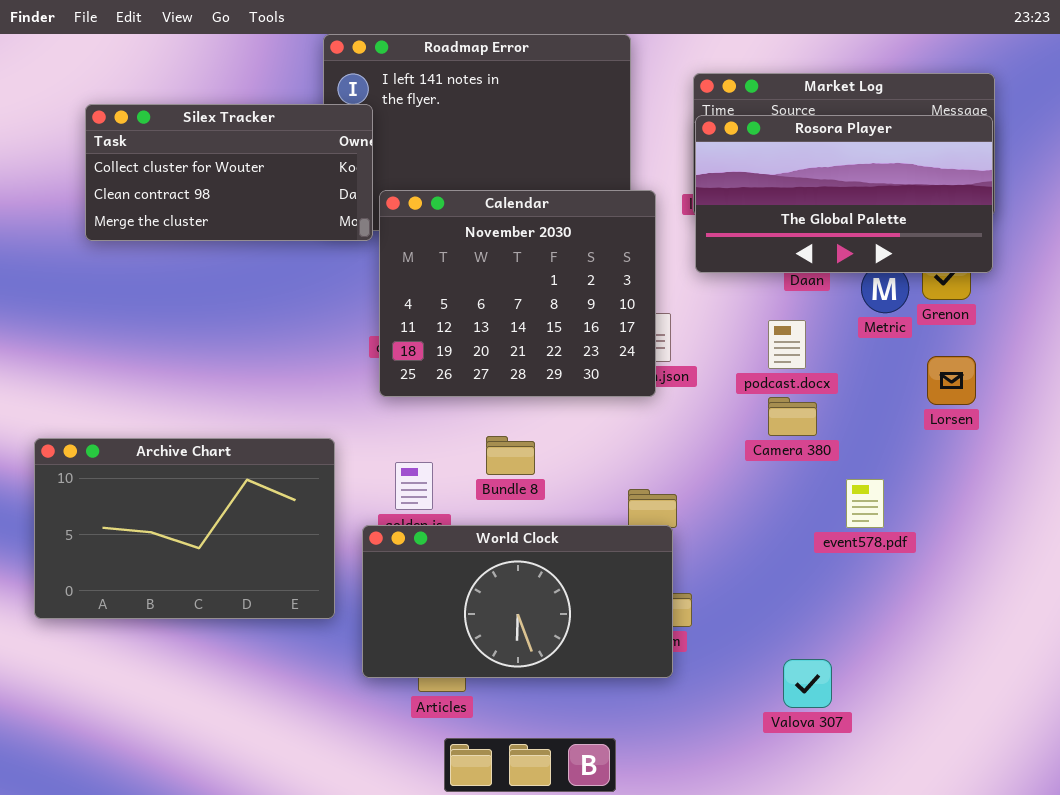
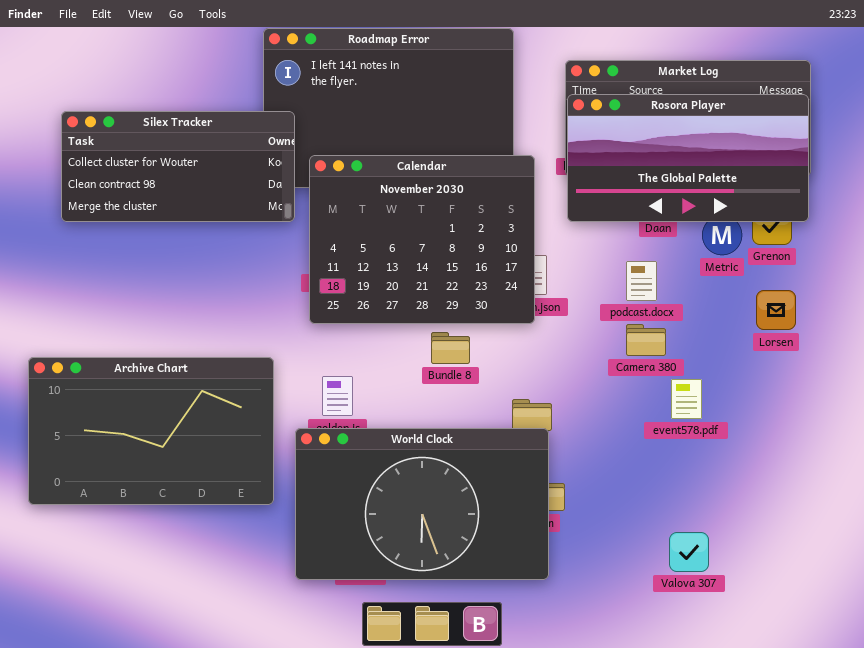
Silex Tracker: [85,104,373,241] -> [61,111,295,222], moved
Bundle 8: [486,436,535,475] -> [431,332,470,364], moved
event578.pdf: [846,479,884,528] -> [671,379,702,419], moved
World Clock: [362,525,673,678] -> [295,428,549,580], resized
Valova 307: [783,659,832,708] -> [669,532,709,572], moved

